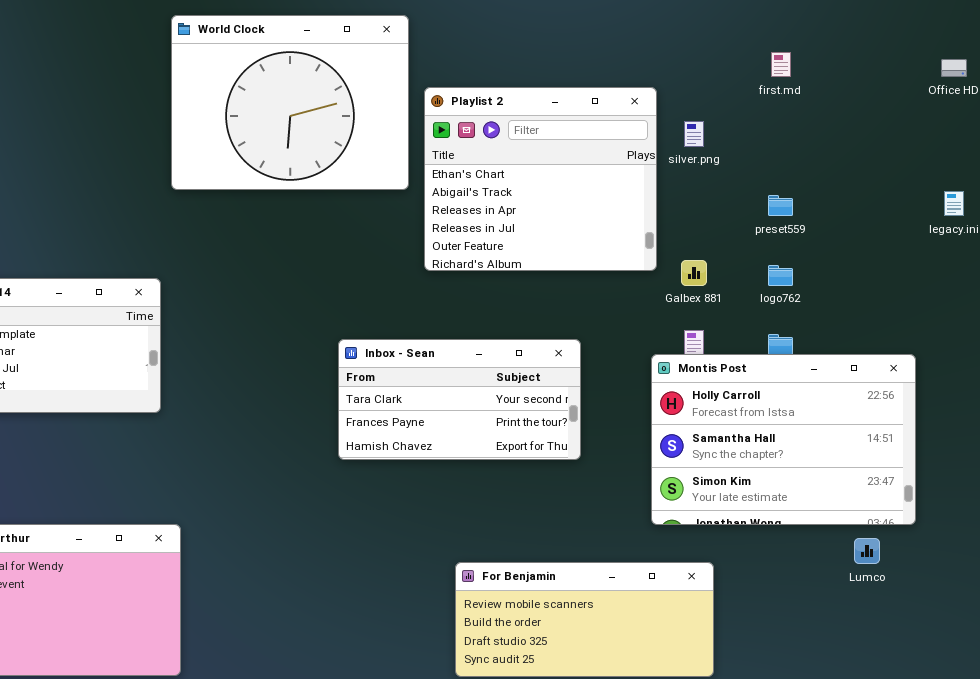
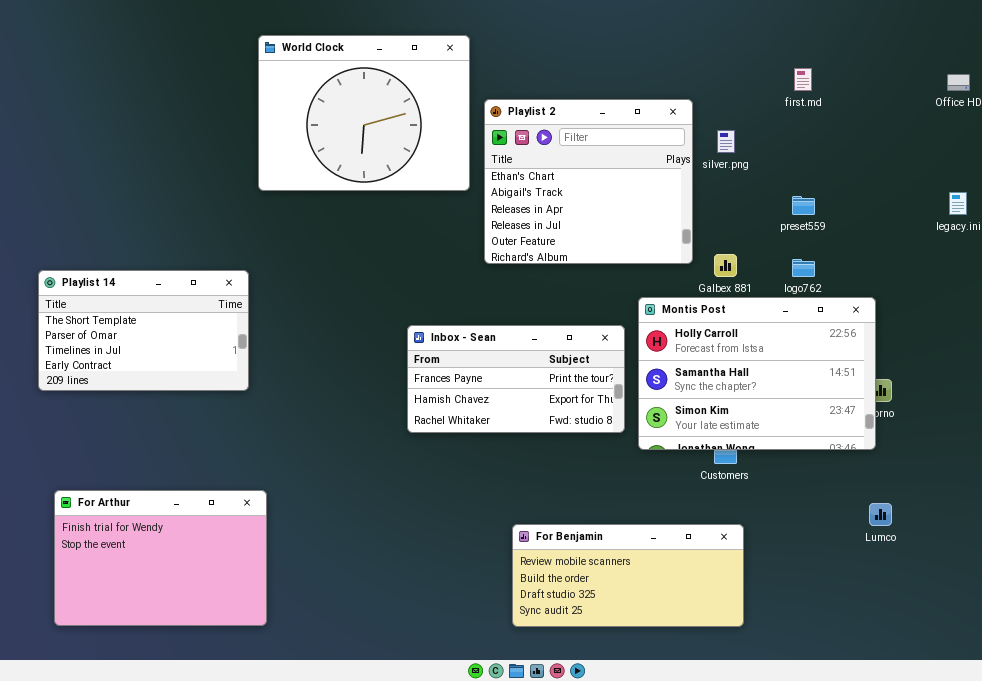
Inbox - Sean: [338,339,581,460] -> [407,325,625,433], scrolled down 1 row
Montis Post: [651,354,916,525] -> [638,297,876,450], moved

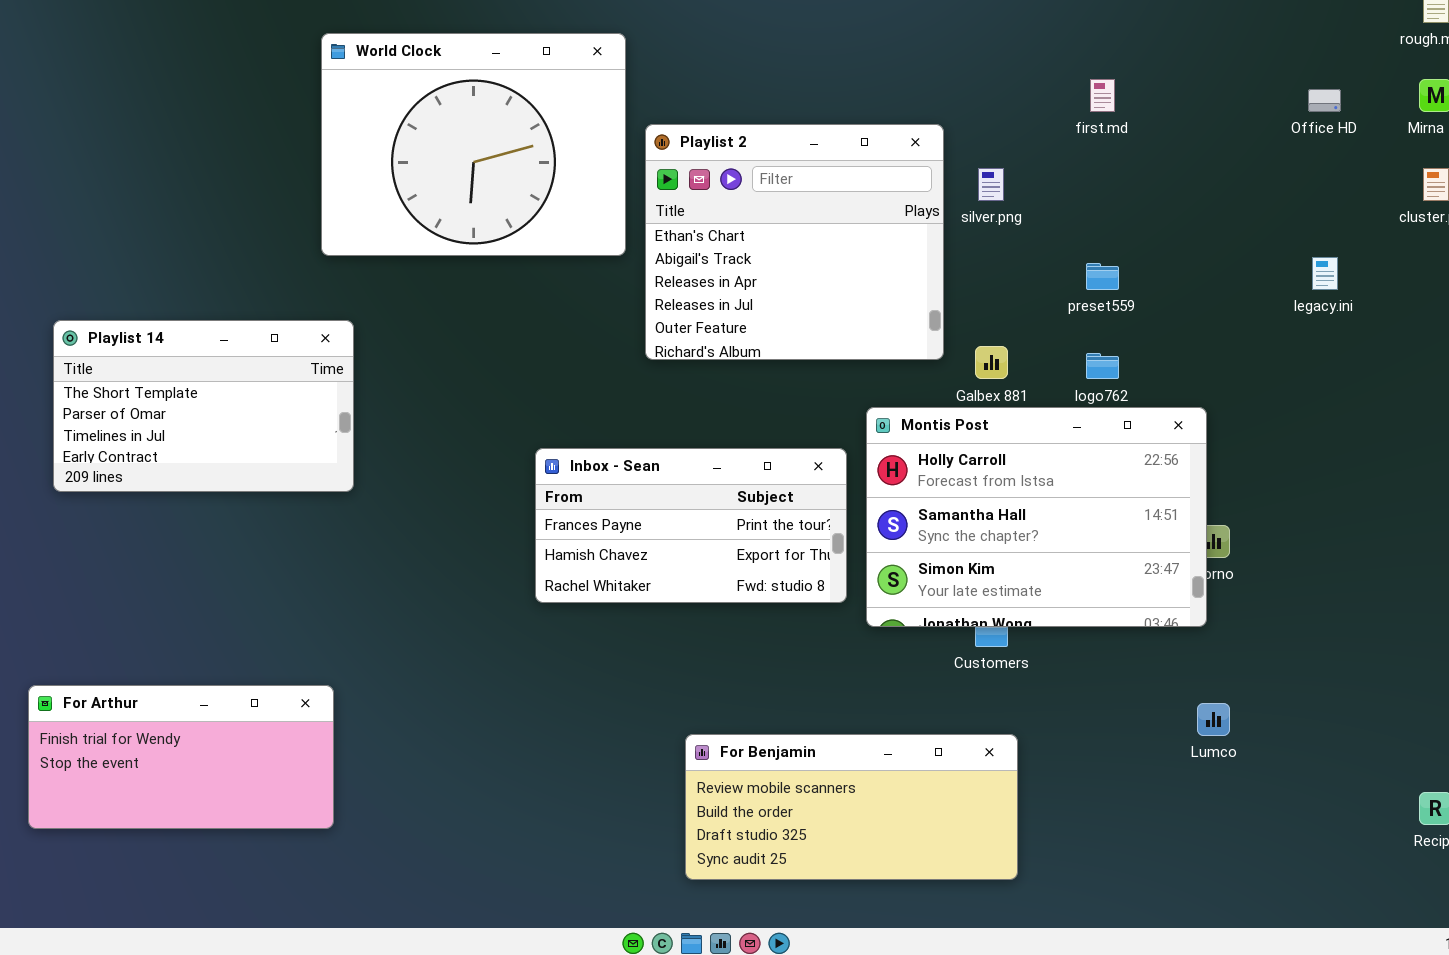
Playlist 14: [38,270,249,391] -> [53,320,354,492], moved
For Arthur: [54,490,267,626] -> [28,685,334,829], resized

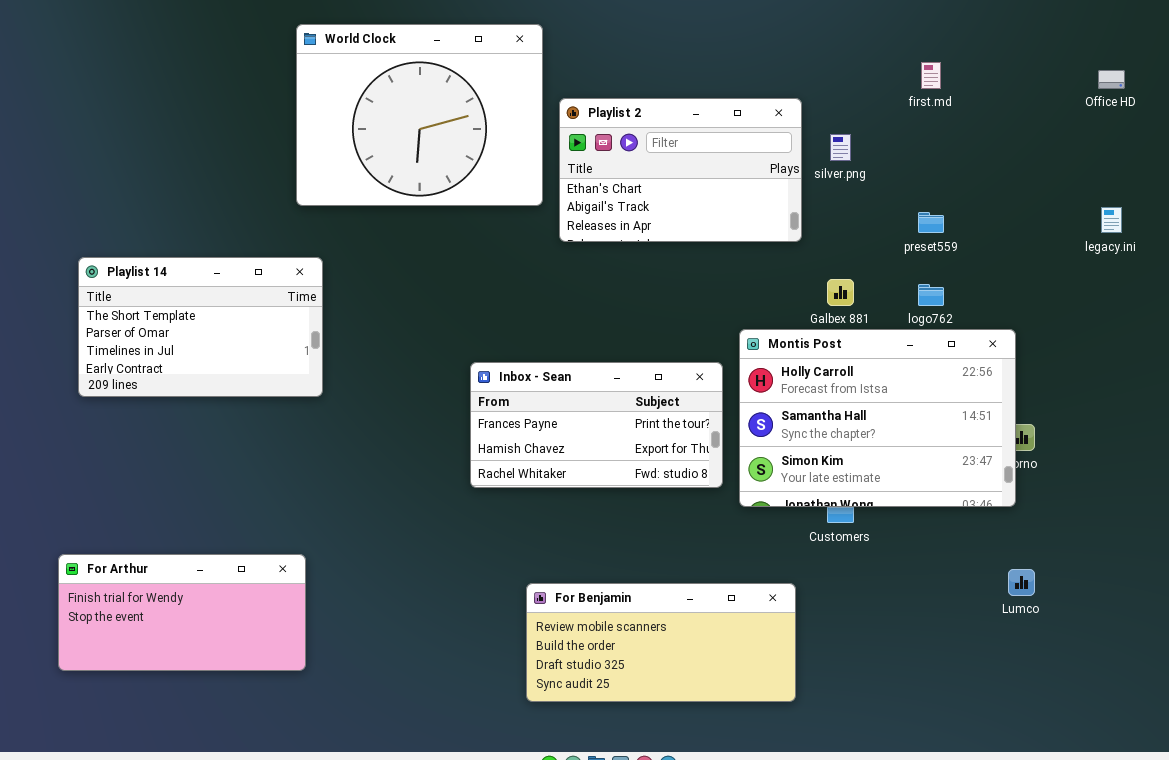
Playlist 2: [645,124,944,360] -> [559,98,802,242], resized
For Benjamin: [685,734,1018,880] -> [526,583,796,702], moved

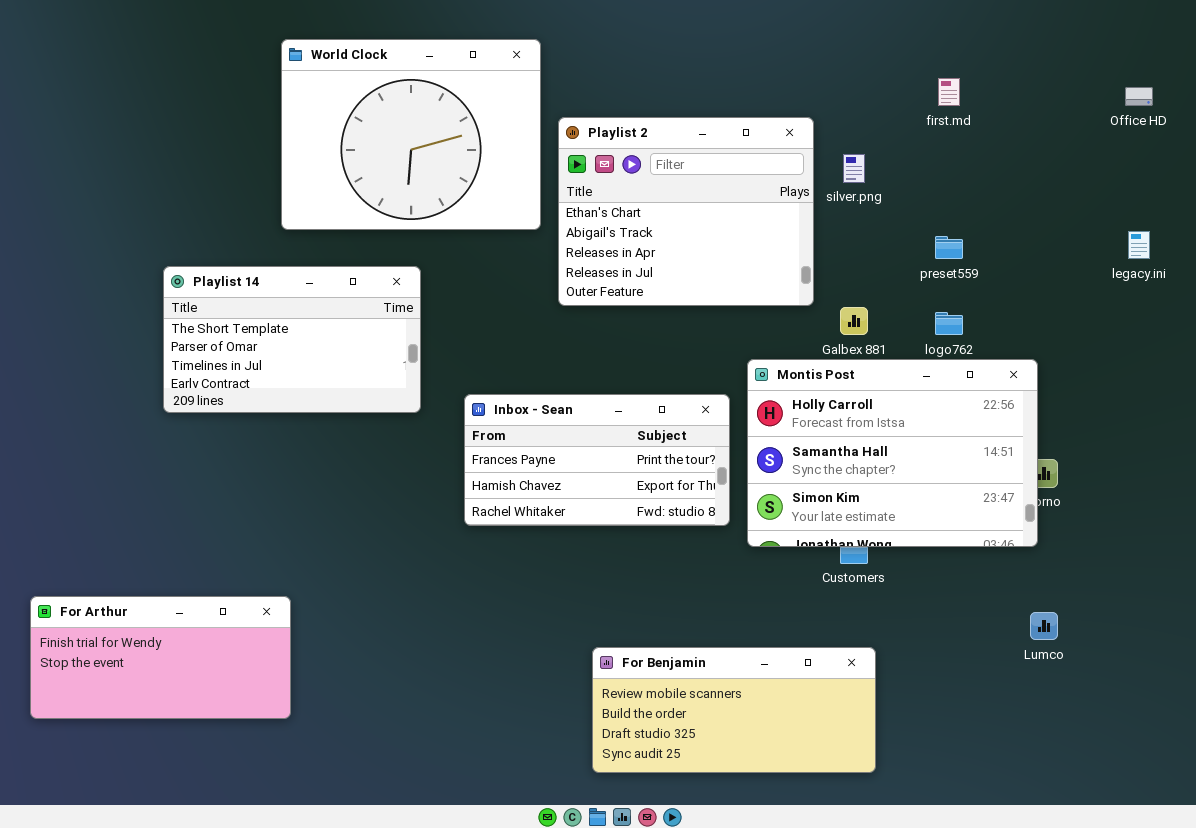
Playlist 2: [559,98,802,242] -> [558,117,814,306], resized
Playlist 14: [78,257,323,397] -> [163,266,421,413], moved
For Benjamin: [526,583,796,702] -> [592,647,876,773], moved

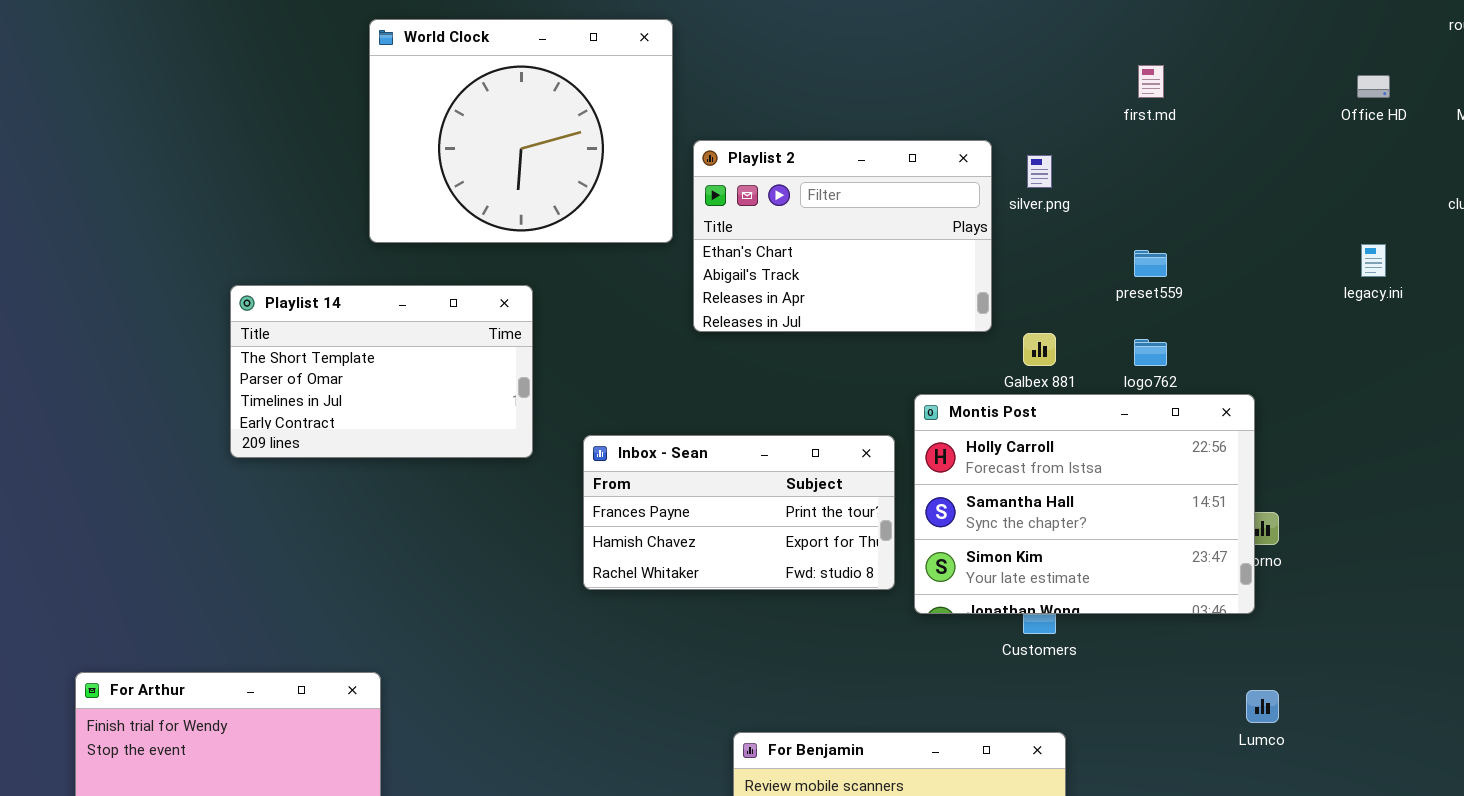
Playlist 2: [558,117,814,306] -> [693,140,992,332], resized

